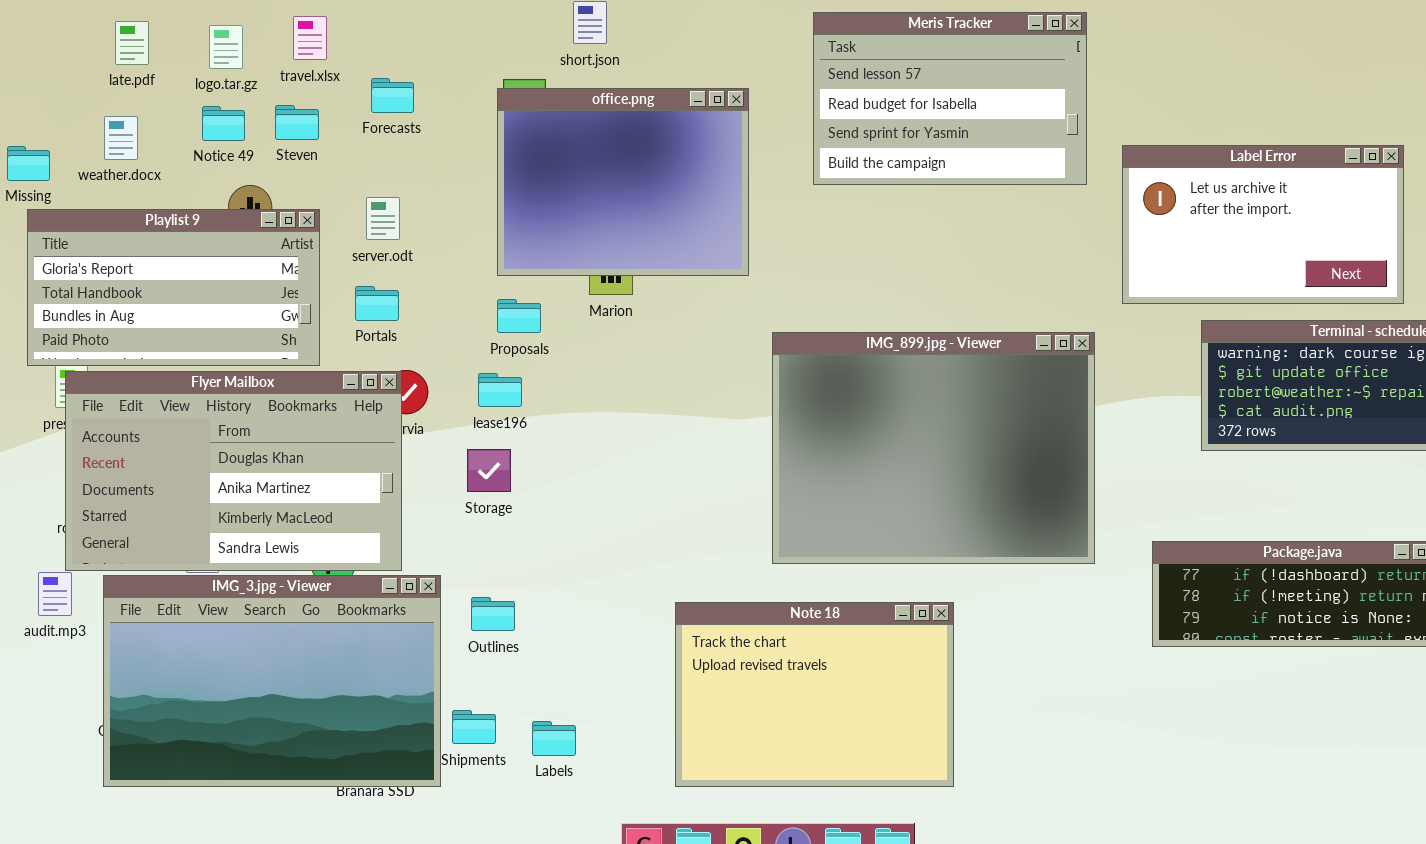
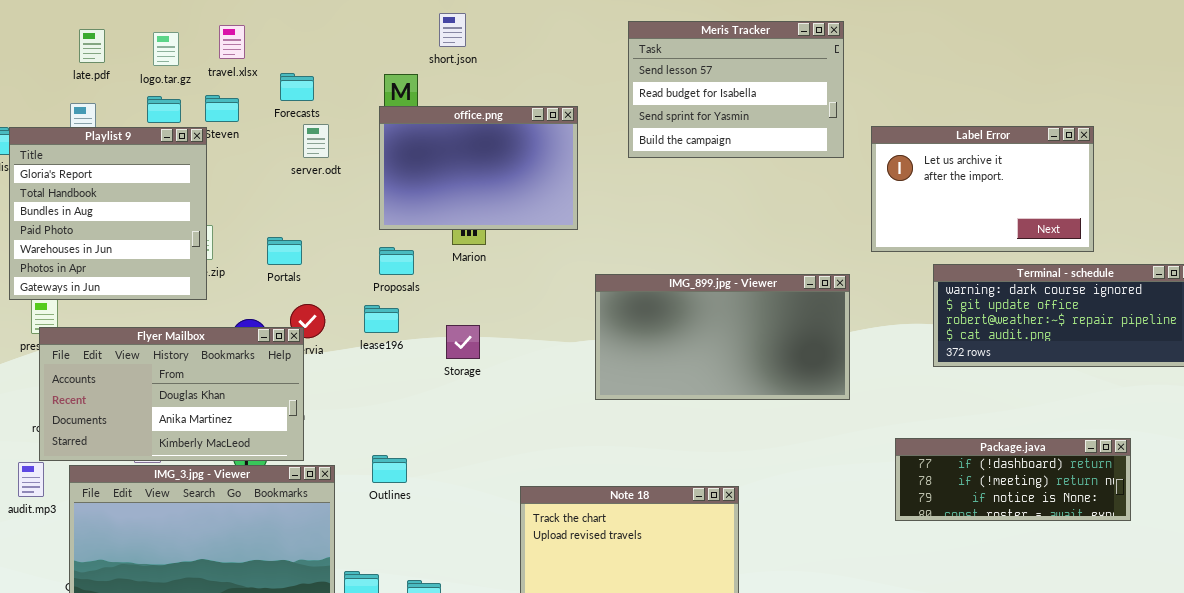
office.png: [497,88,749,276] -> [379,106,578,230], resized
server.odt: [366,197,400,240] -> [303,124,329,158], moved
Playlist 9: [27,209,320,366] -> [9,127,207,300], resized
IMG_899.jpg - Viewer: [772,332,1095,564] -> [595,274,850,400], resized
Flyer Mailbox: [65,371,402,571] -> [39,327,304,461], resized
Storage: [467,449,511,492] -> [446,325,480,359], moved
Outlines: [471,597,515,631] -> [372,455,407,483], moved

